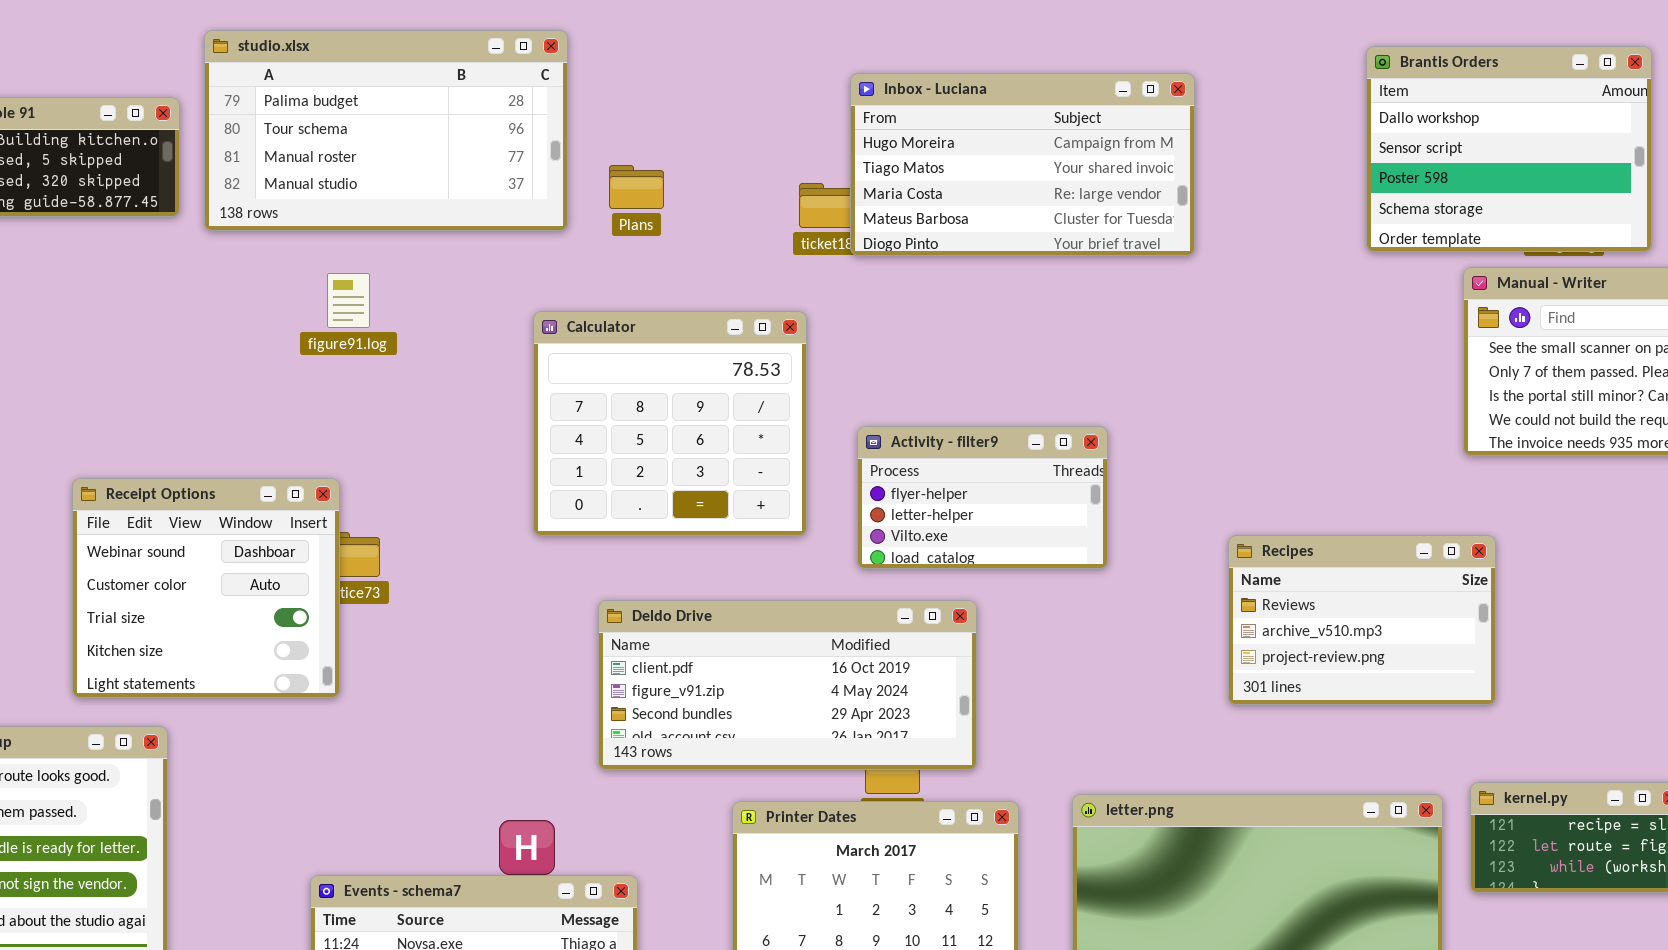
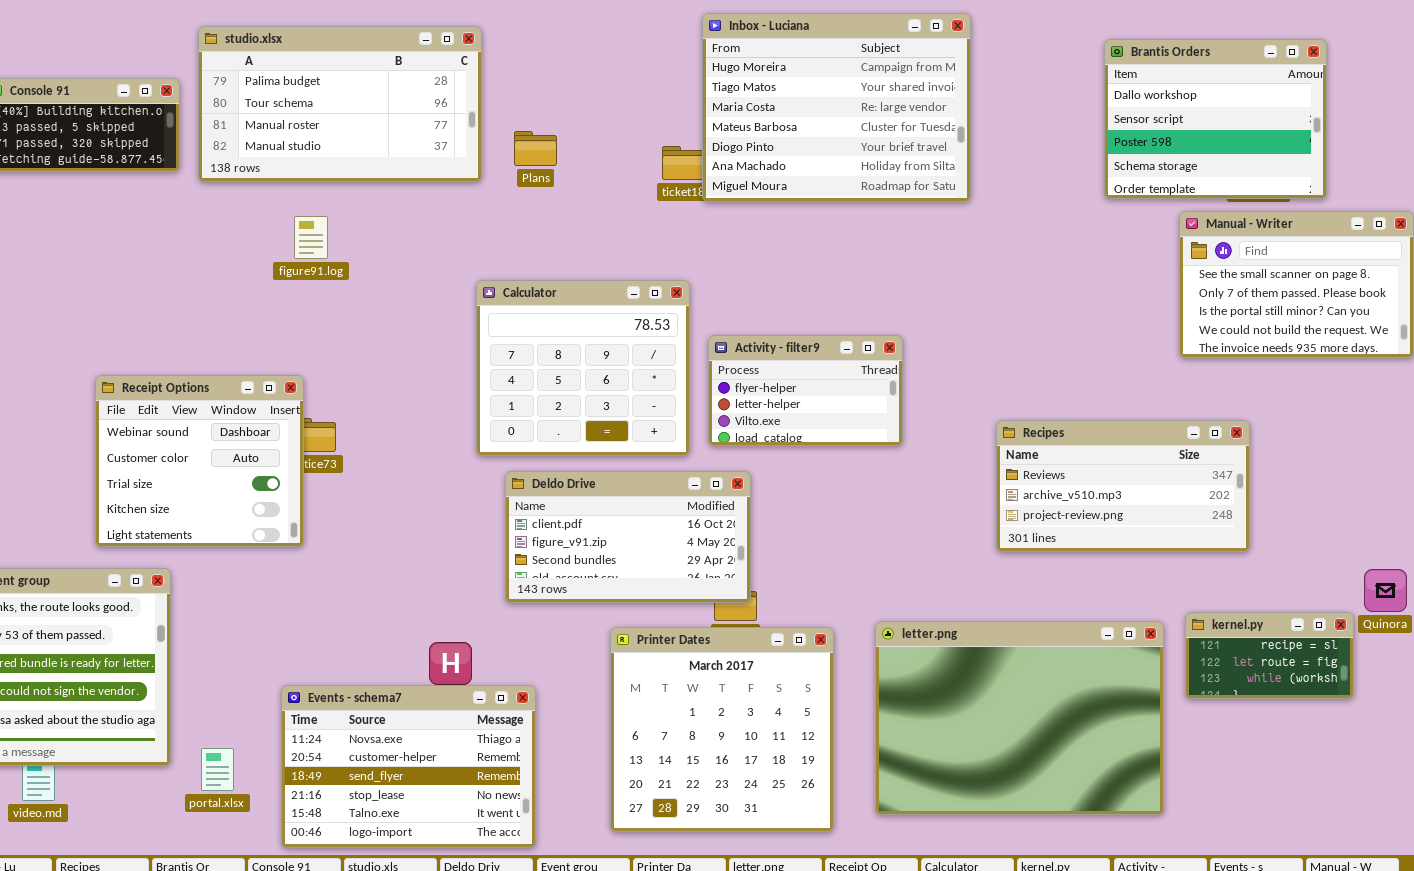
Inbox - Luciana: [850,73,1195,256] -> [702,13,971,202], resized
Calculator: [533,311,807,536] -> [476,280,690,456], moved
Recipes: [1228,535,1496,705] -> [996,420,1250,552], resized
Deldo Drive: [598,600,977,770] -> [505,471,751,603], resized

